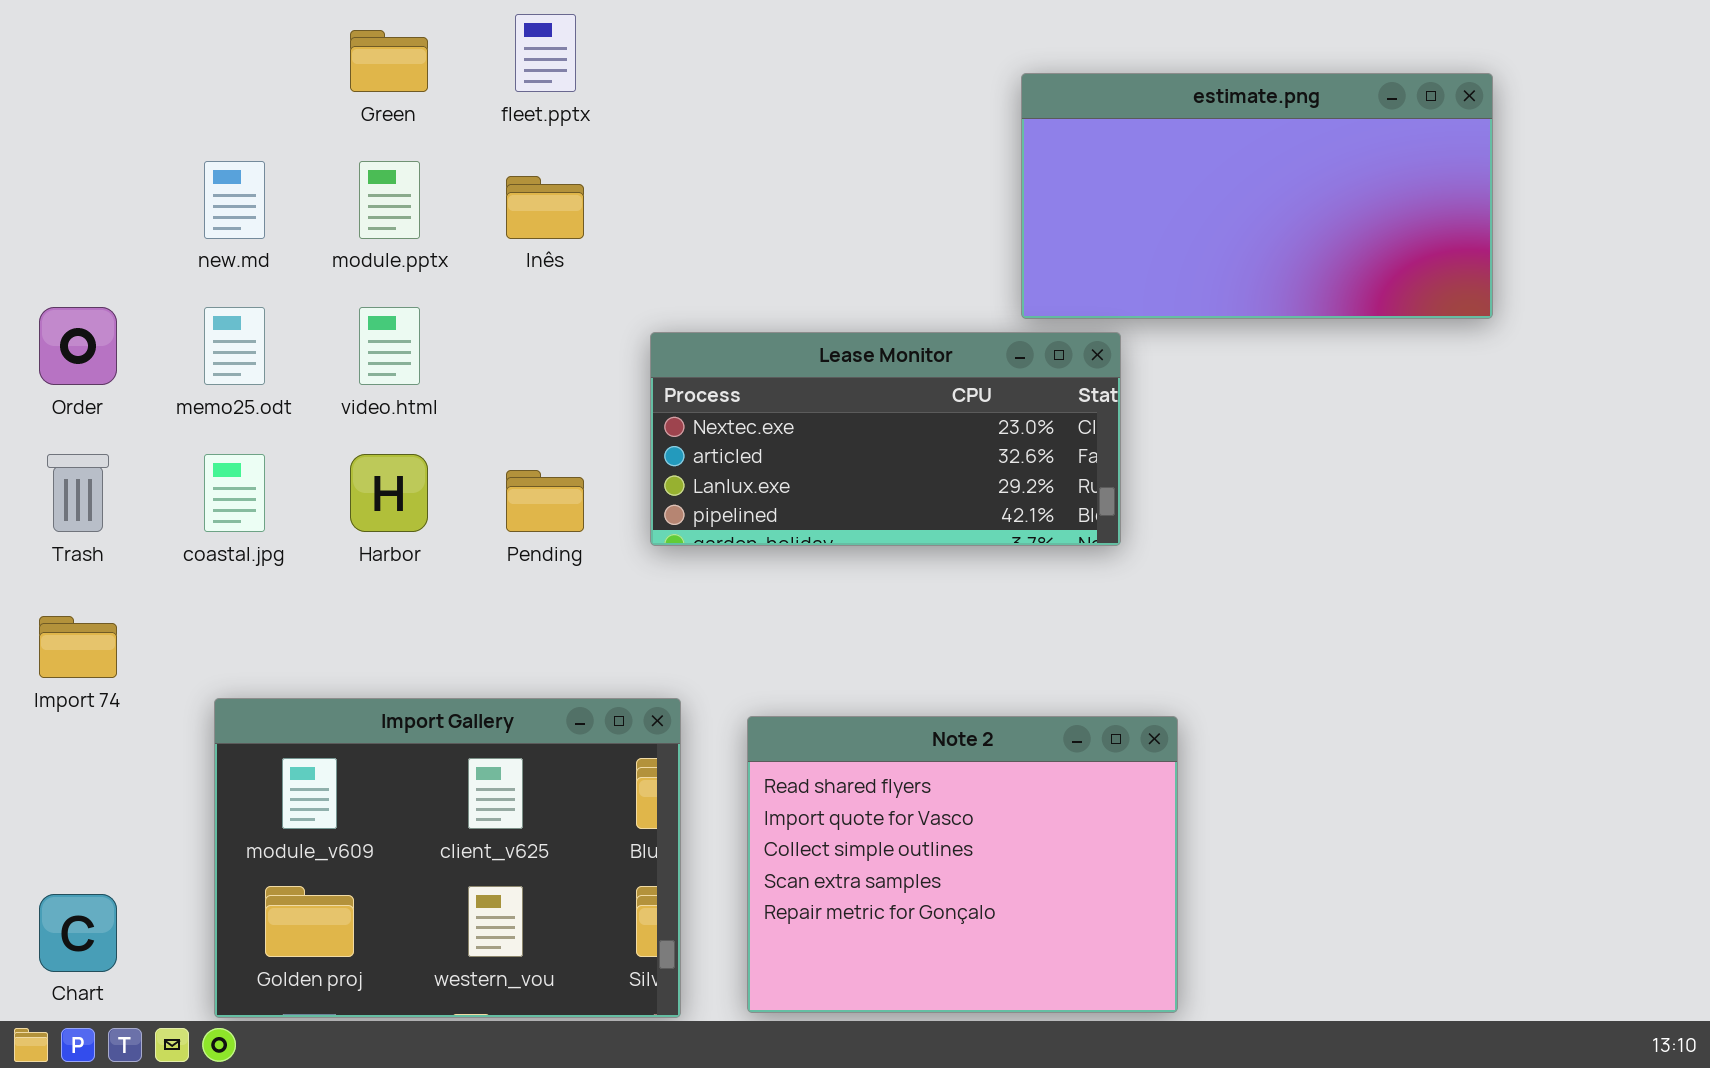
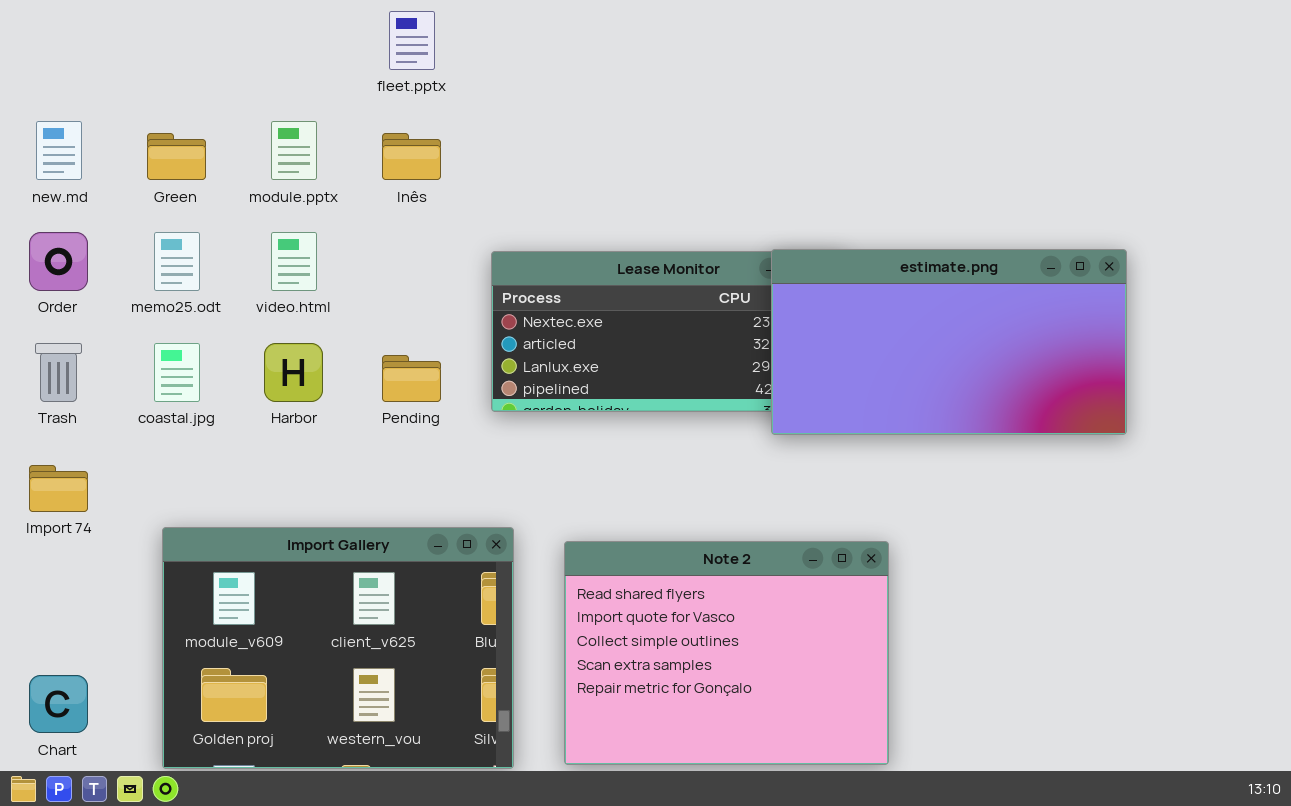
Green: [350,30,428,92] -> [147,133,206,180], moved
estimate.png: [1021,73,1493,319] -> [771,249,1127,435], moved
new.md: [204,161,265,239] -> [36,121,82,180], moved

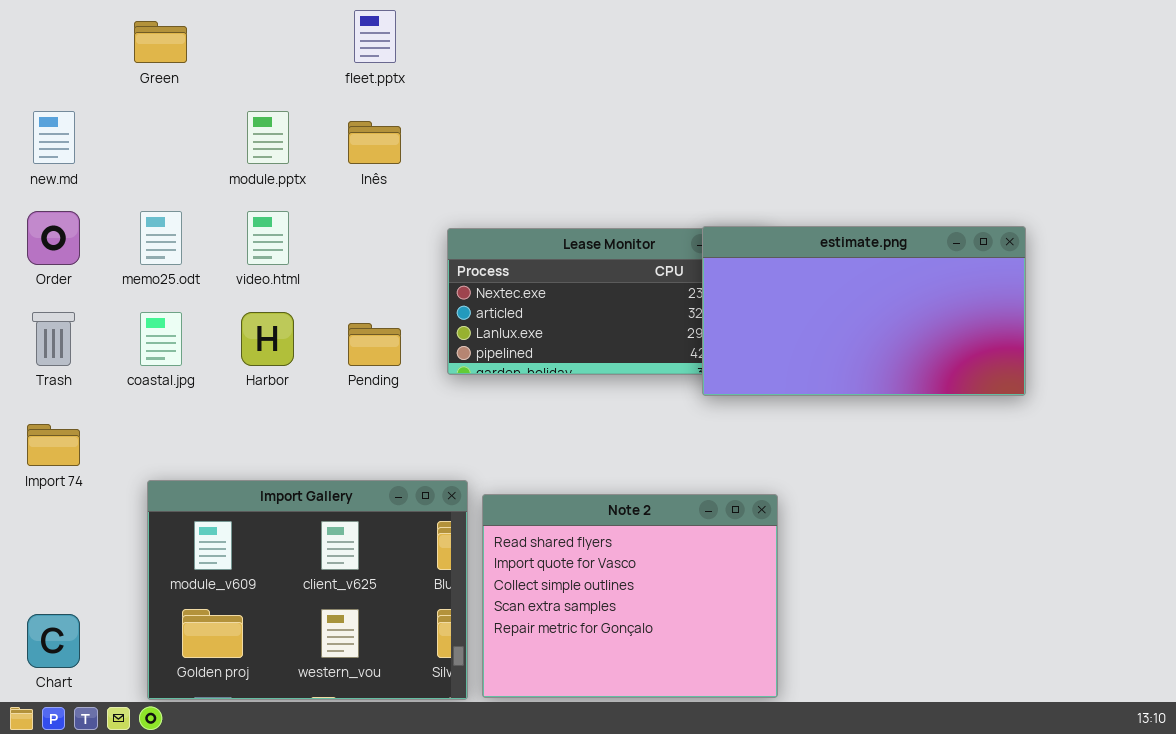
Green: [147,133,206,180] -> [134,21,187,63], moved
Note 2: [564,541,889,765] -> [482,494,778,698], moved

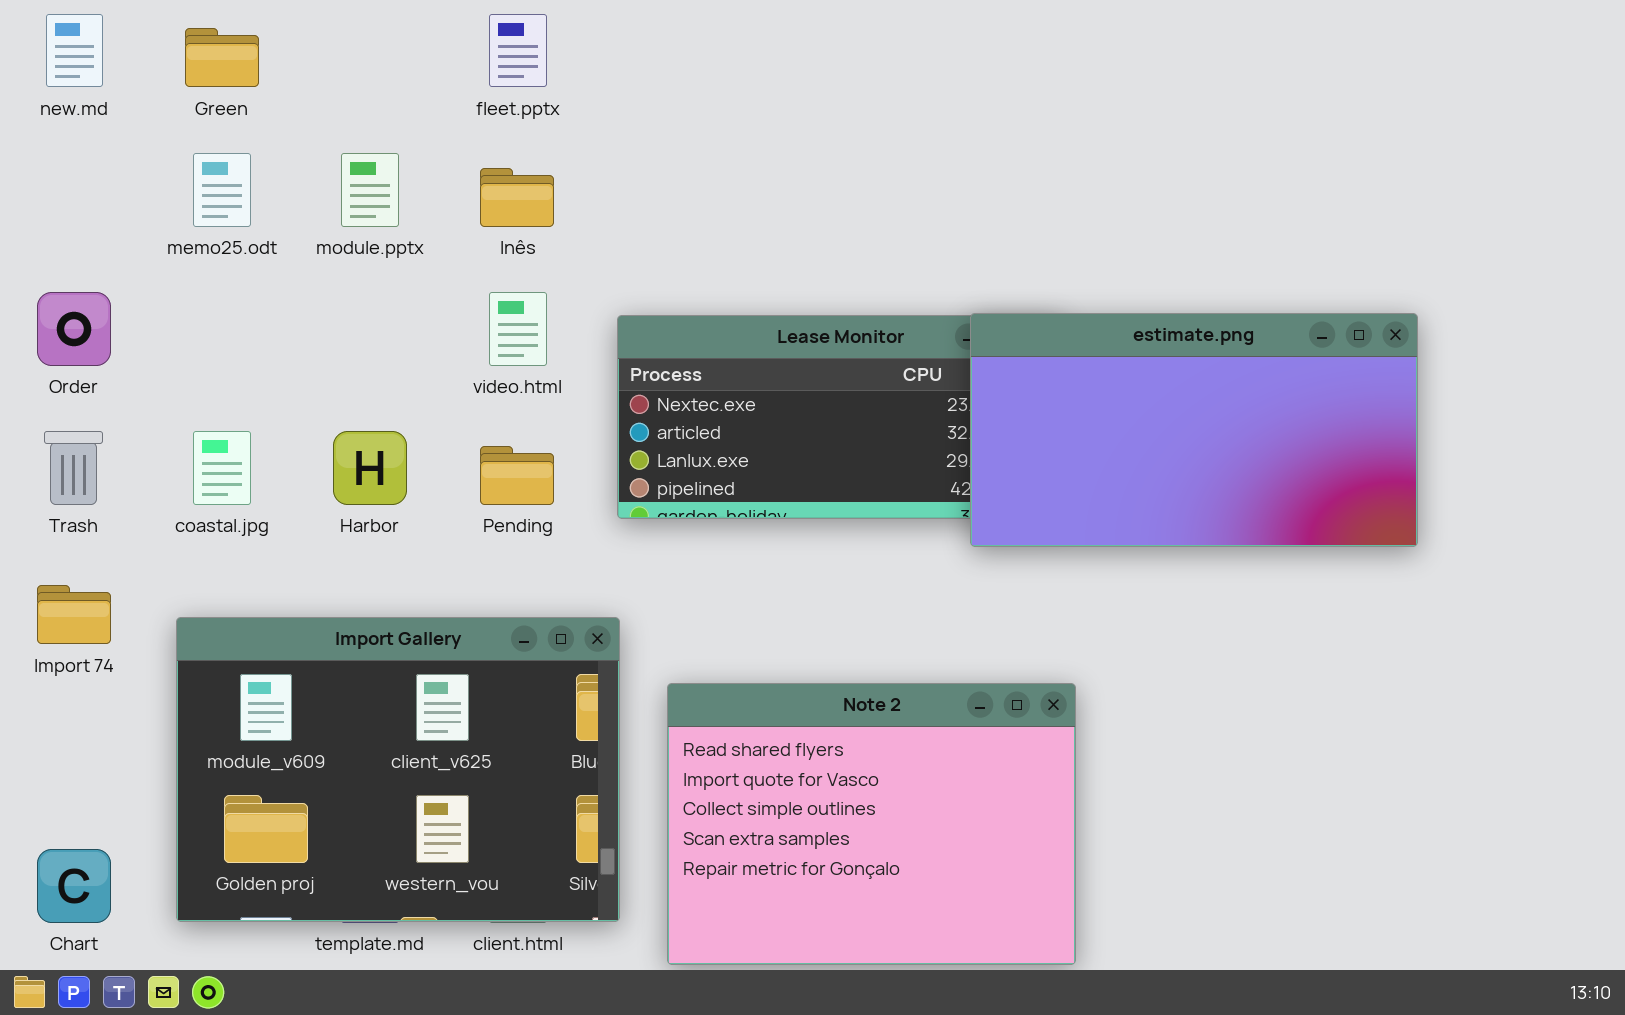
new.md: [33,111,75,164] -> [46,14,103,87], moved
memo25.odt: [140,211,182,265] -> [193,153,251,227], moved
video.html: [247,211,289,265] -> [489,292,547,366], moved
Import Gallery: [147,480,468,700] -> [176,617,620,922], moved

